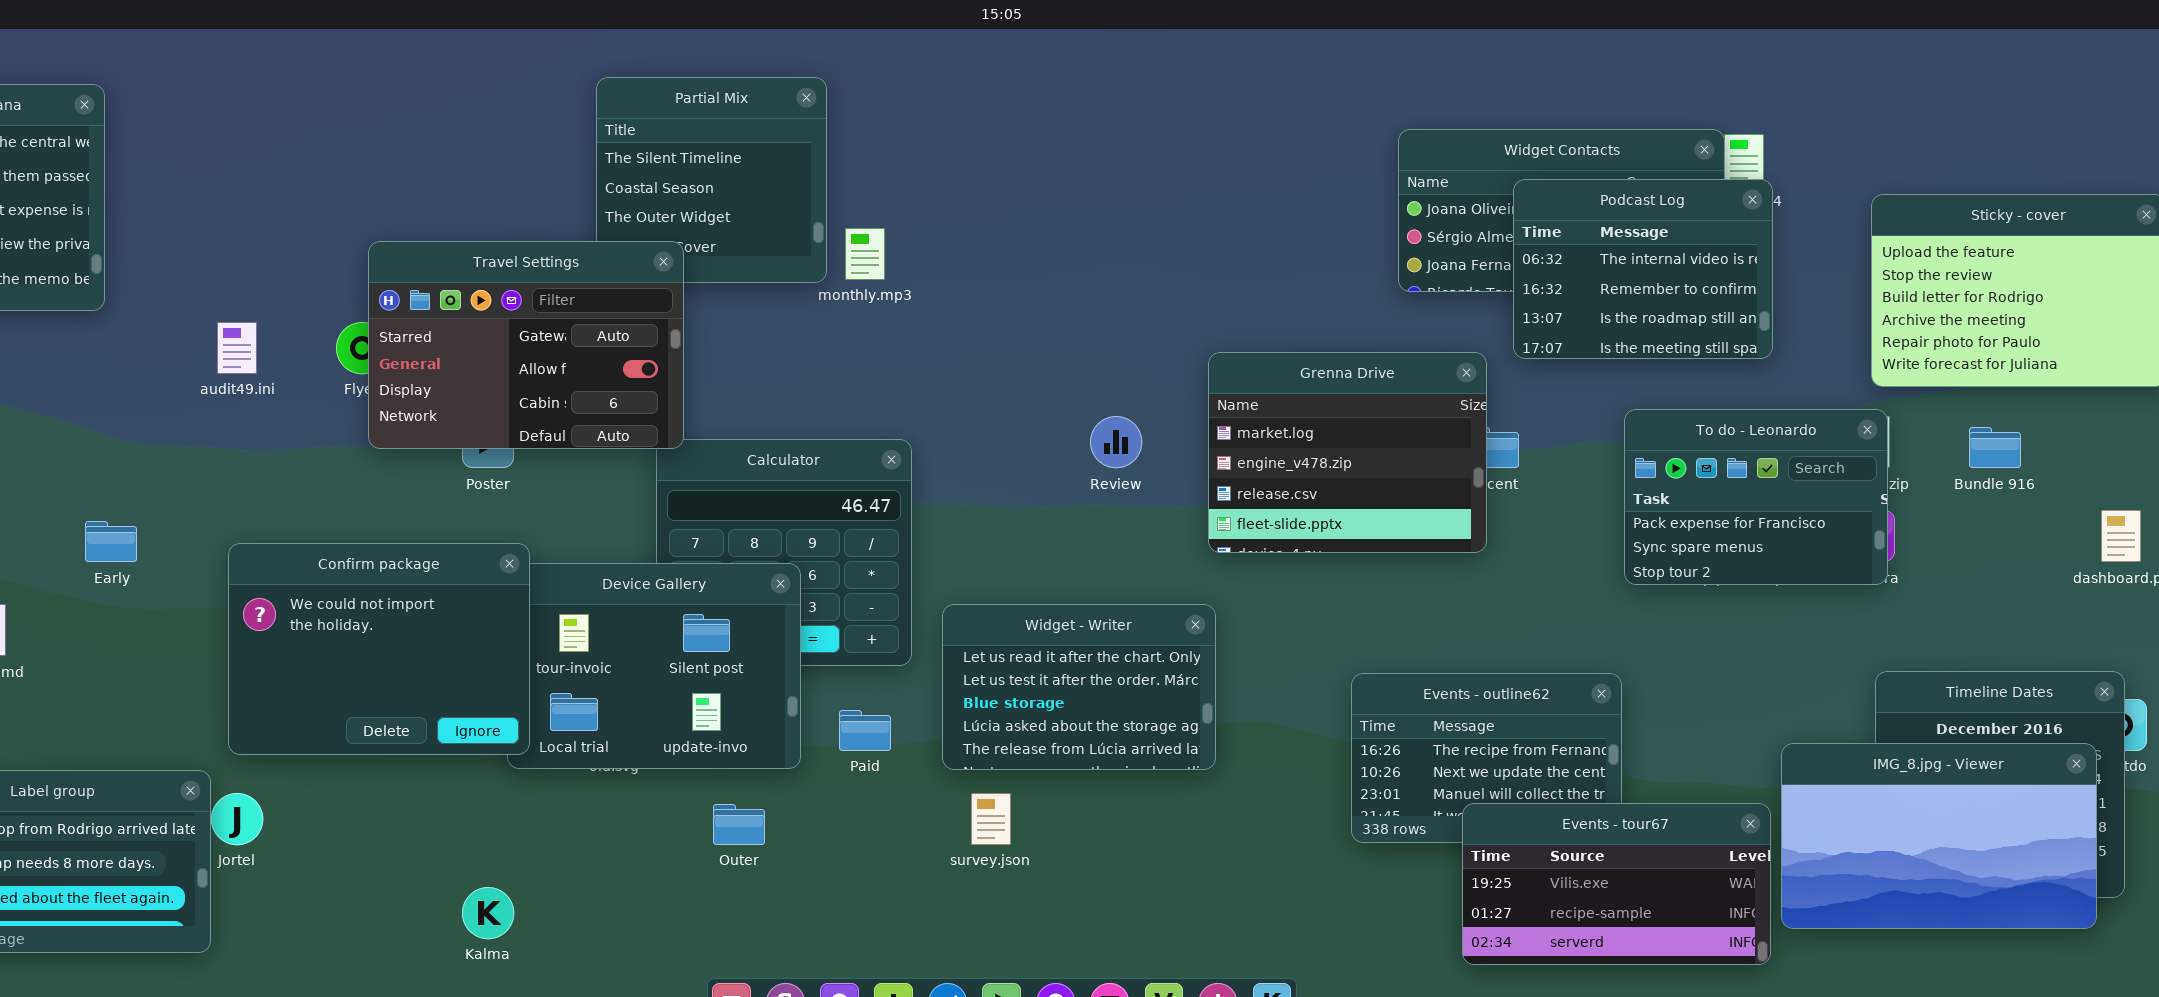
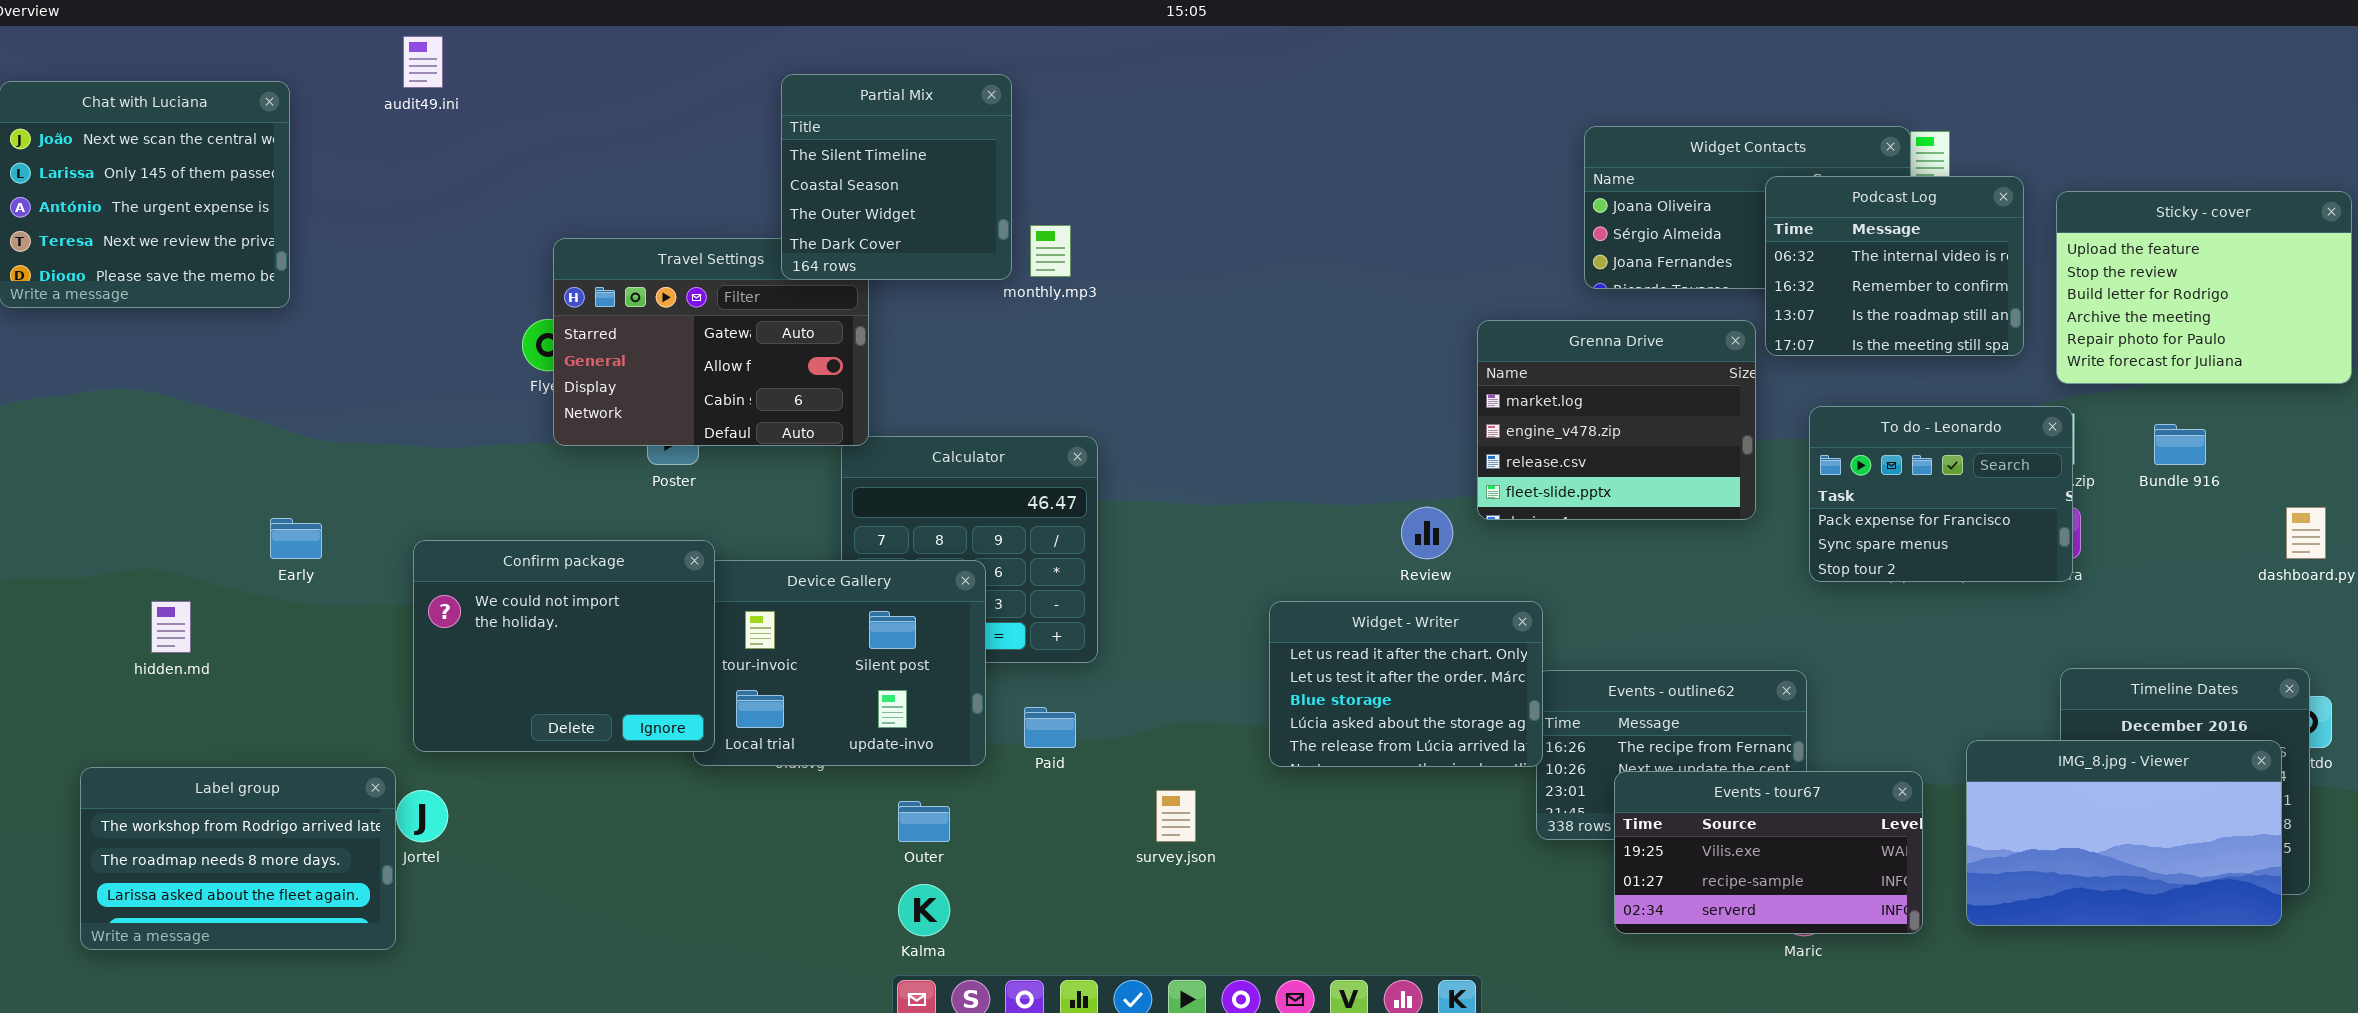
Partial Mix: [596,77,827,283] -> [781,74,1012,280], raised
Podcast Log: [1513,179,1773,359] -> [1765,176,2024,356], moved
audit49.ini: [217,322,257,374] -> [403,36,443,88], moved
Grenna Drive: [1208,352,1487,553] -> [1477,320,1756,520], moved
Review: [1090,416,1142,468] -> [1401,507,1453,559], moved
Widget - Writer: [942,604,1216,770] -> [1269,601,1543,767], moved
Events - tour67: [1462,803,1771,965] -> [1614,771,1923,934], moved
Kalma: [462,887,514,939] -> [898,884,950,936], moved

